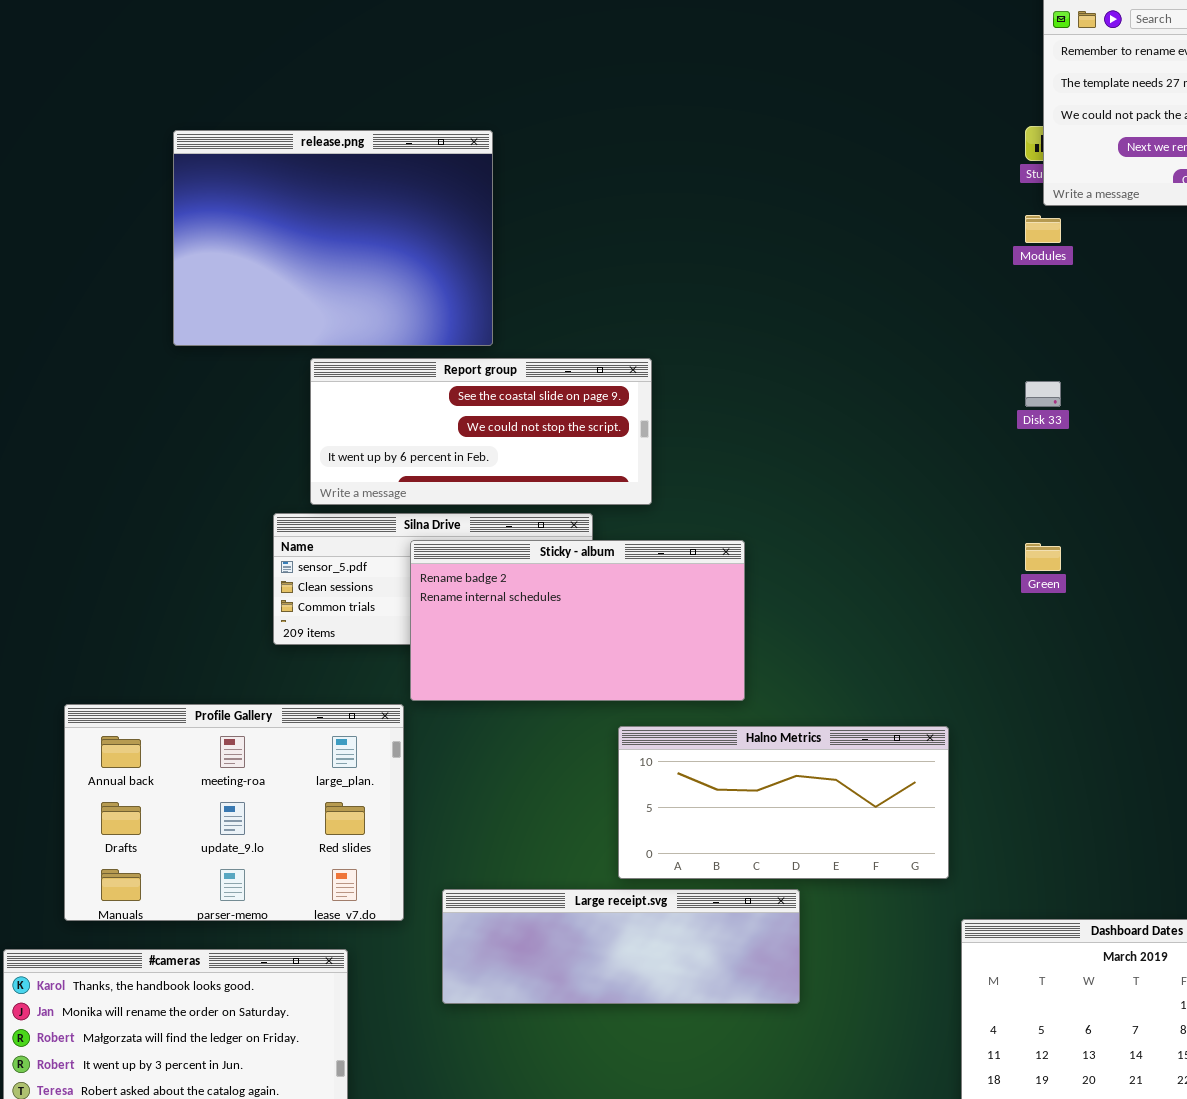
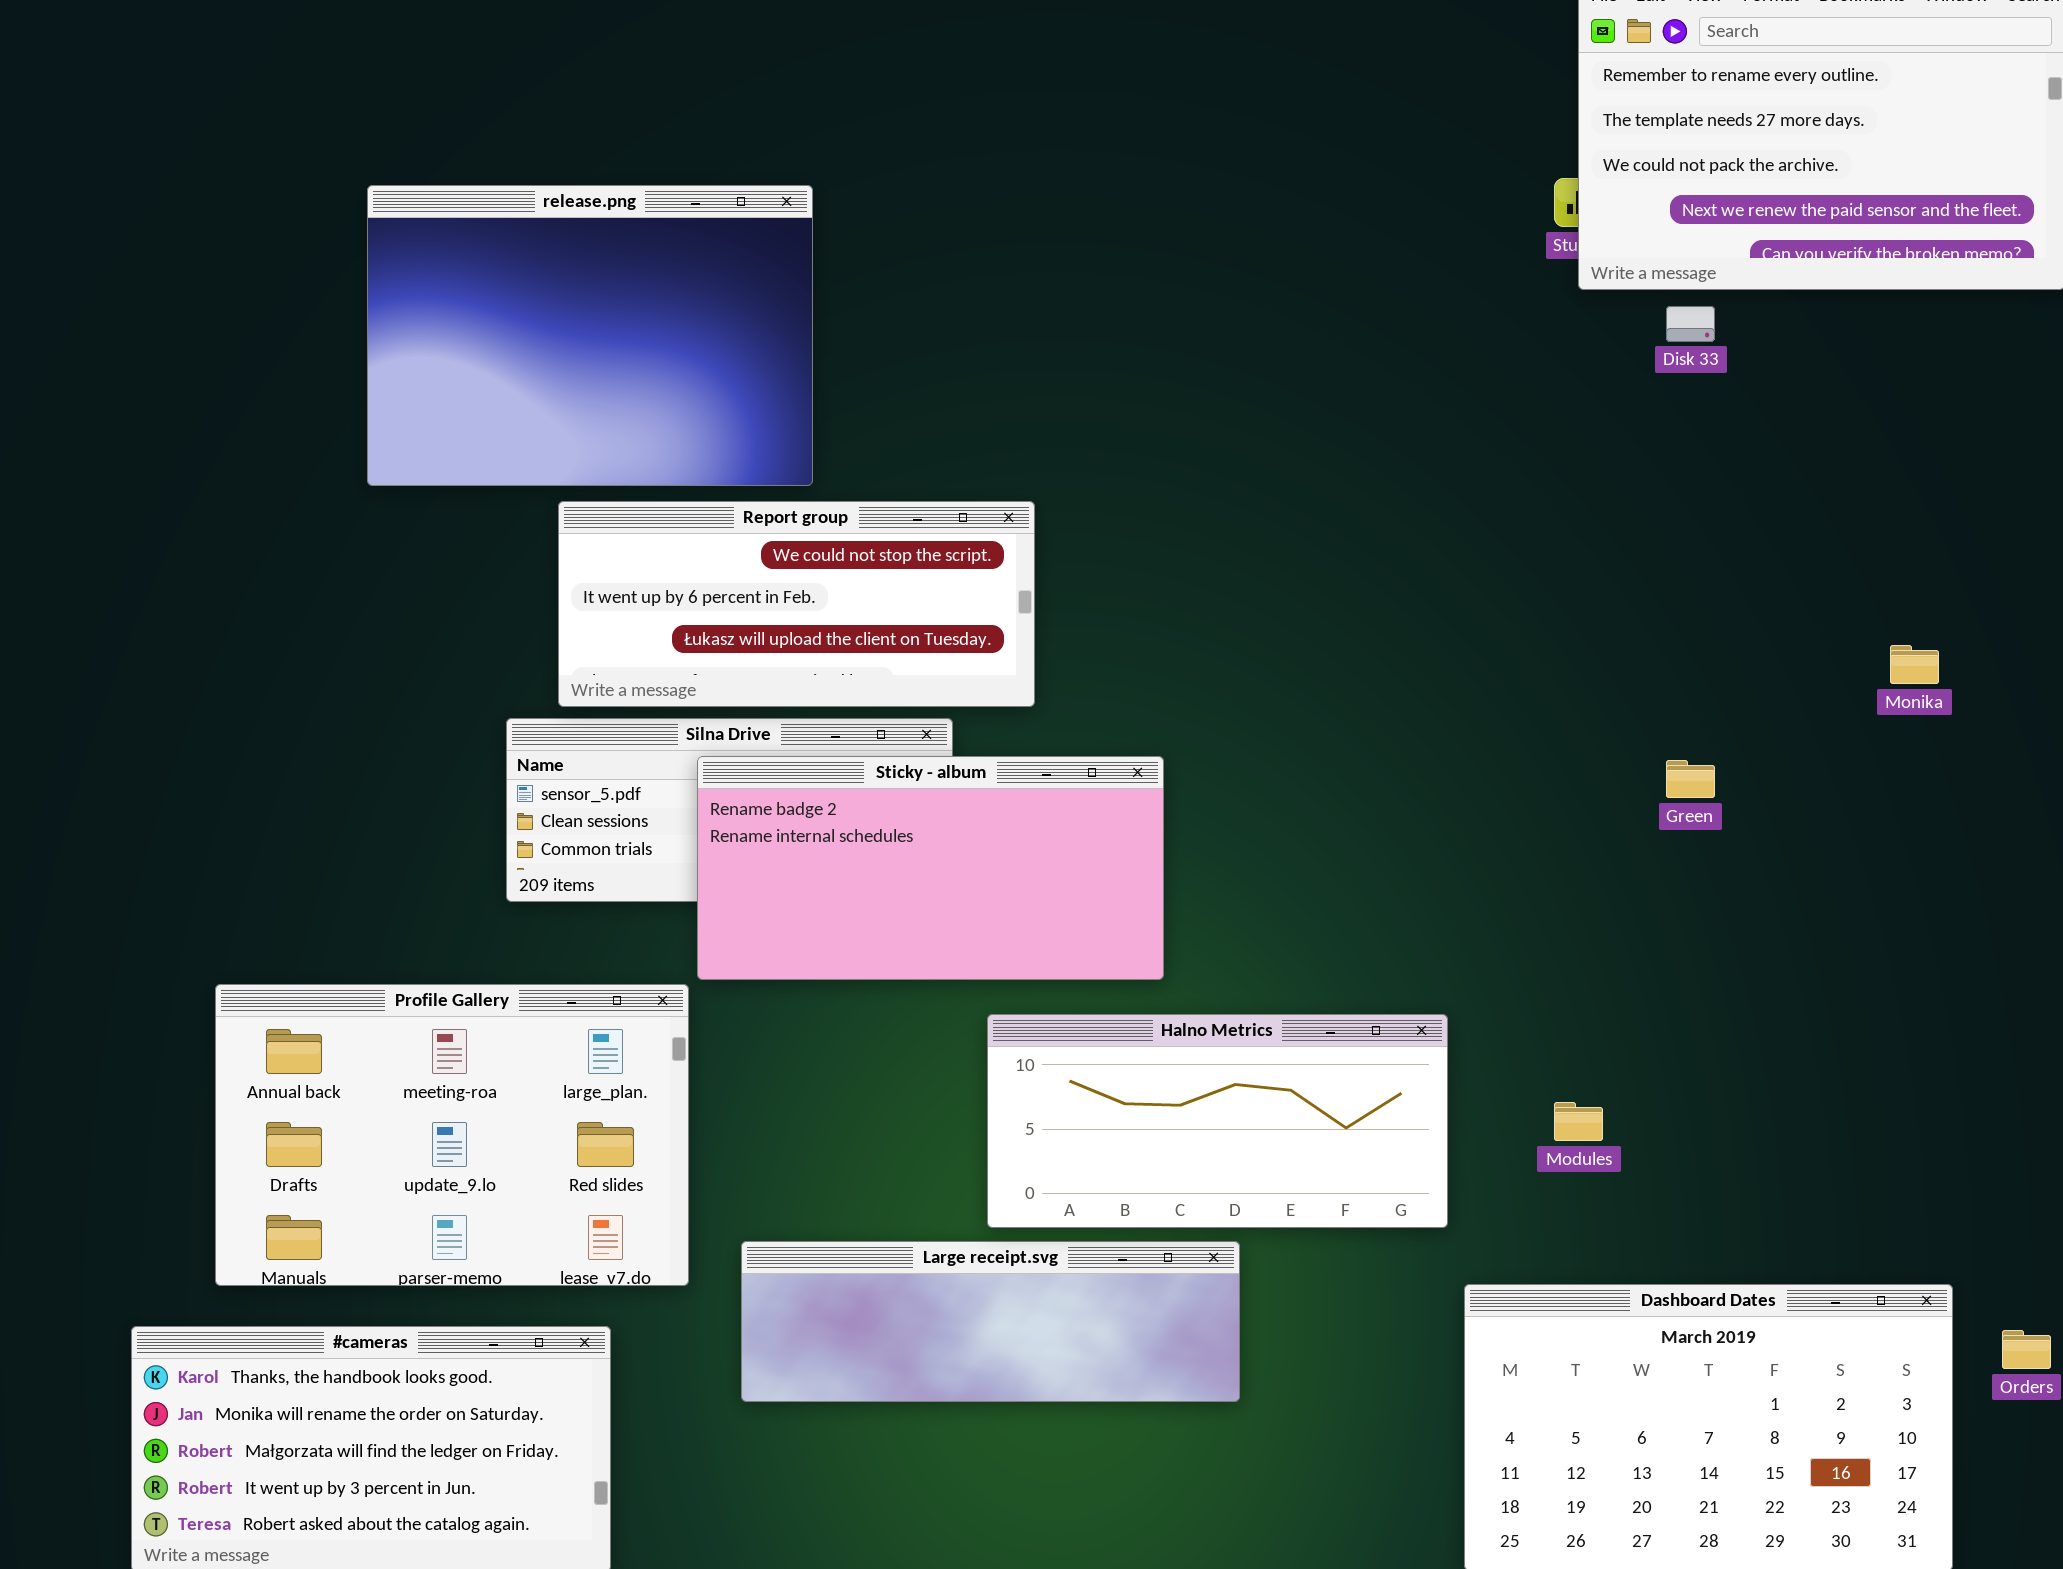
Modules: [1025,215,1061,243] -> [1554,1102,1603,1141], moved
Report group: [310,358,652,505] -> [558,501,1035,707], scrolled down 1 row
Disk 33: [1025,381,1061,407] -> [1666,306,1715,342], moved
Green: [1025,543,1061,571] -> [1666,760,1715,798], moved

